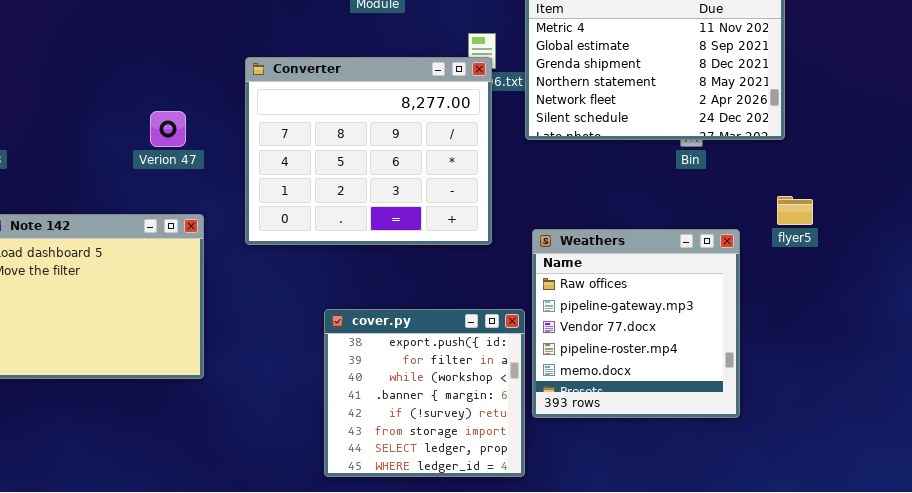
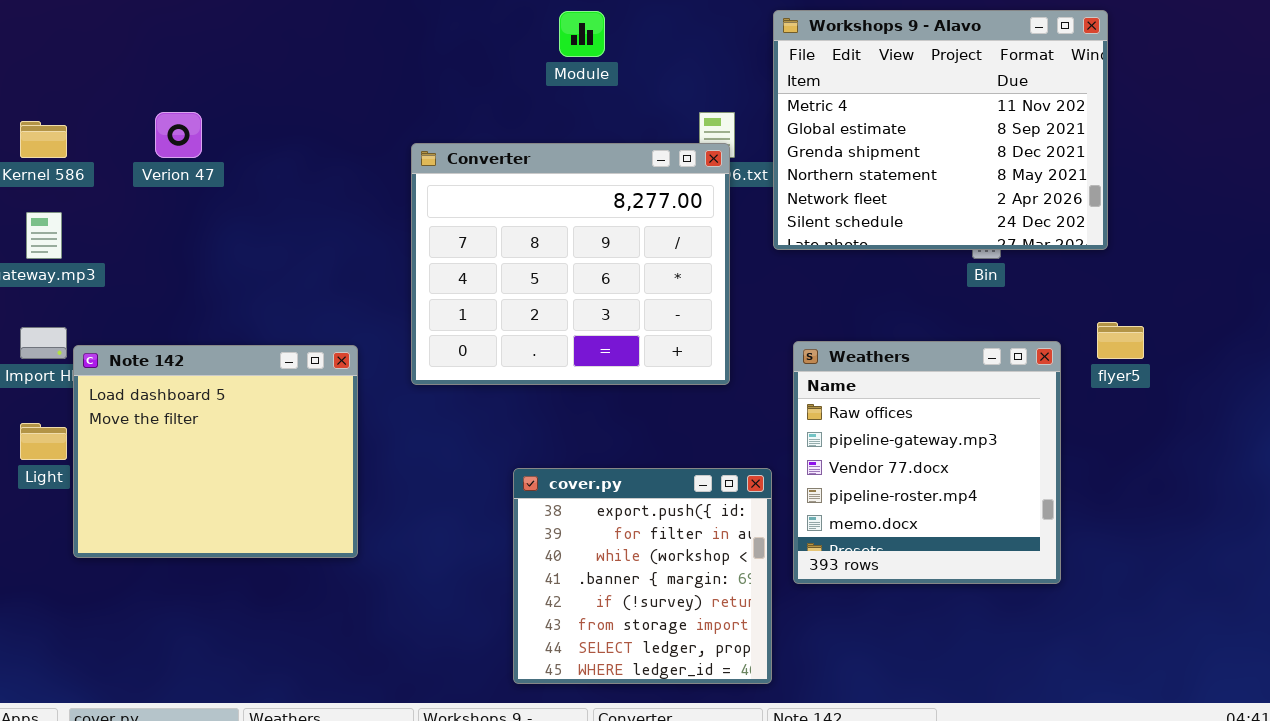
Verion 47: [150,111,186,147] -> [155,112,202,158], moved
Weathers: [532,229,740,418] -> [793,341,1061,584], moved

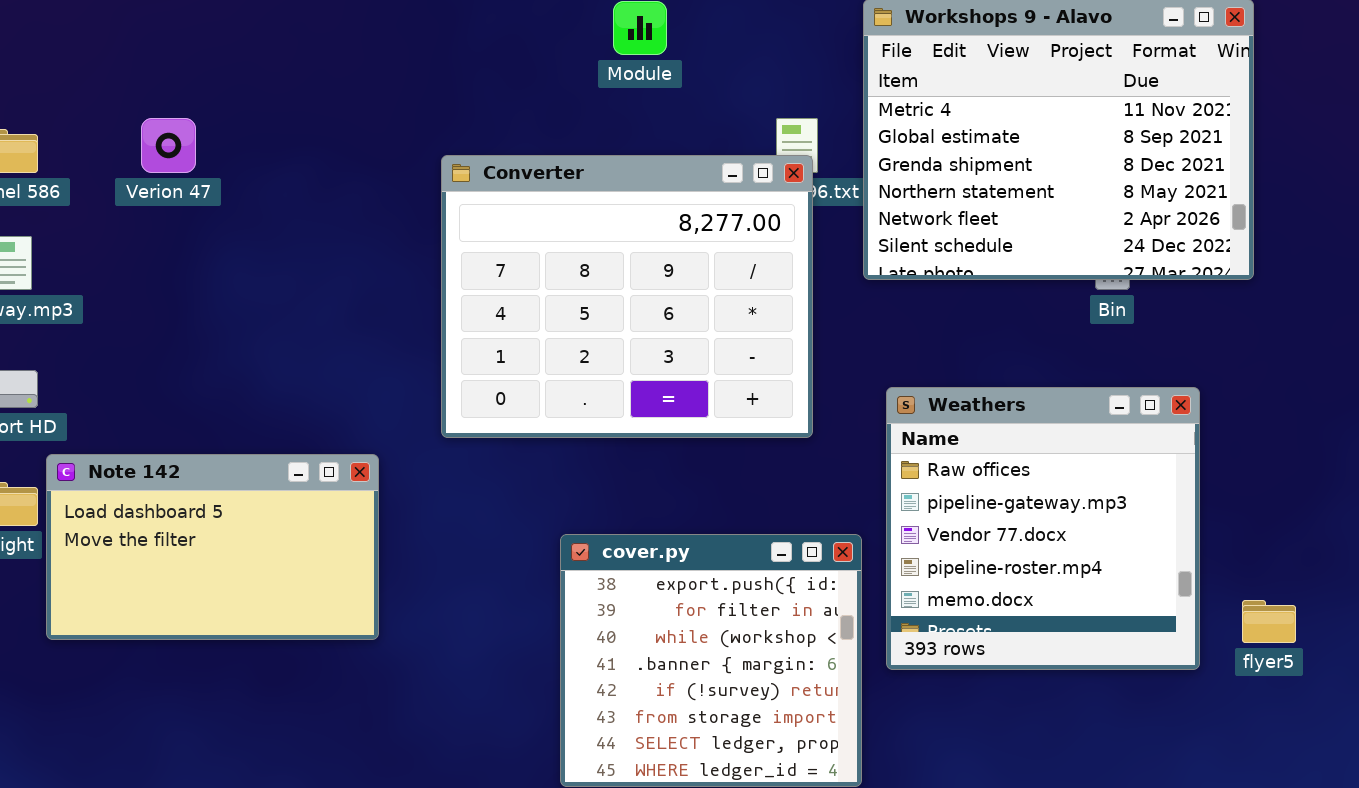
flyer5: [1097,322,1144,359] -> [1242,600,1296,643], moved
Note 142: [73,345,358,558] -> [46,454,379,640], resized

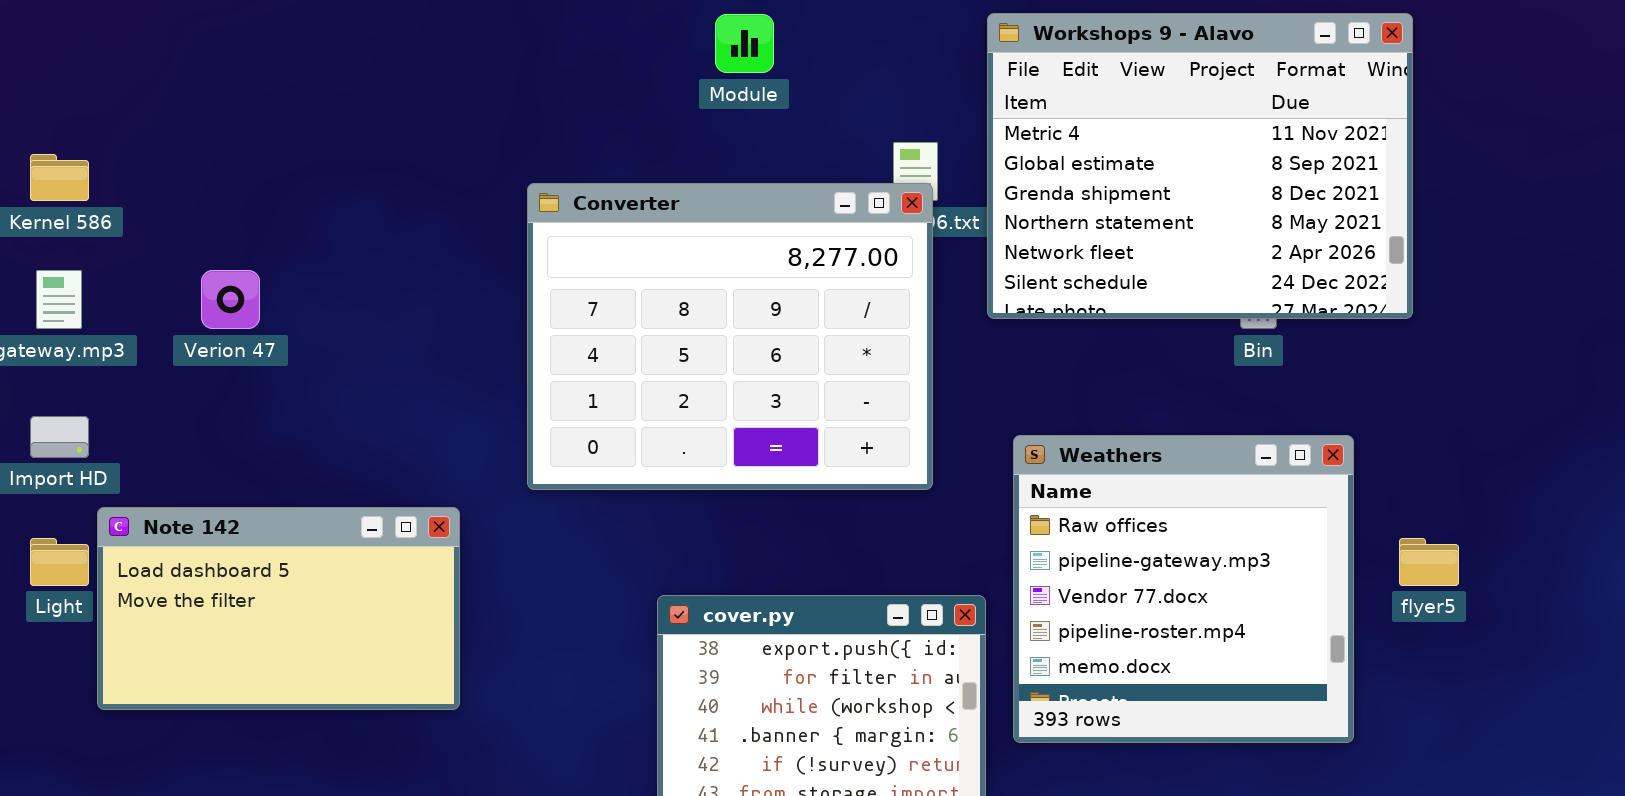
Verion 47: [141,118,196,173] -> [201,270,260,329], moved
flyer5: [1242,600,1296,643] -> [1399,538,1459,586], moved

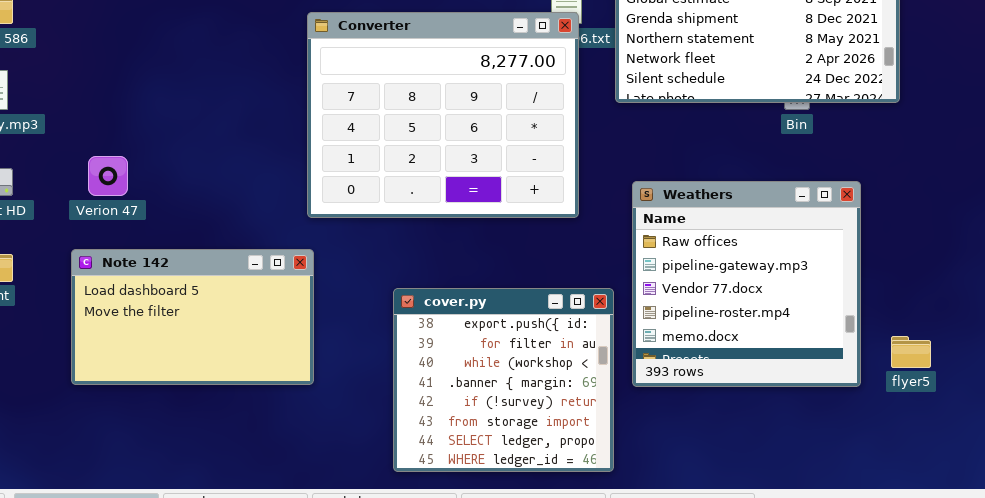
Verion 47: [201,270,260,329] -> [88,156,128,196], moved
Note 142: [97,507,460,710] -> [71,249,314,385], moved
flyer5: [1399,538,1459,586] -> [891,336,931,368], moved

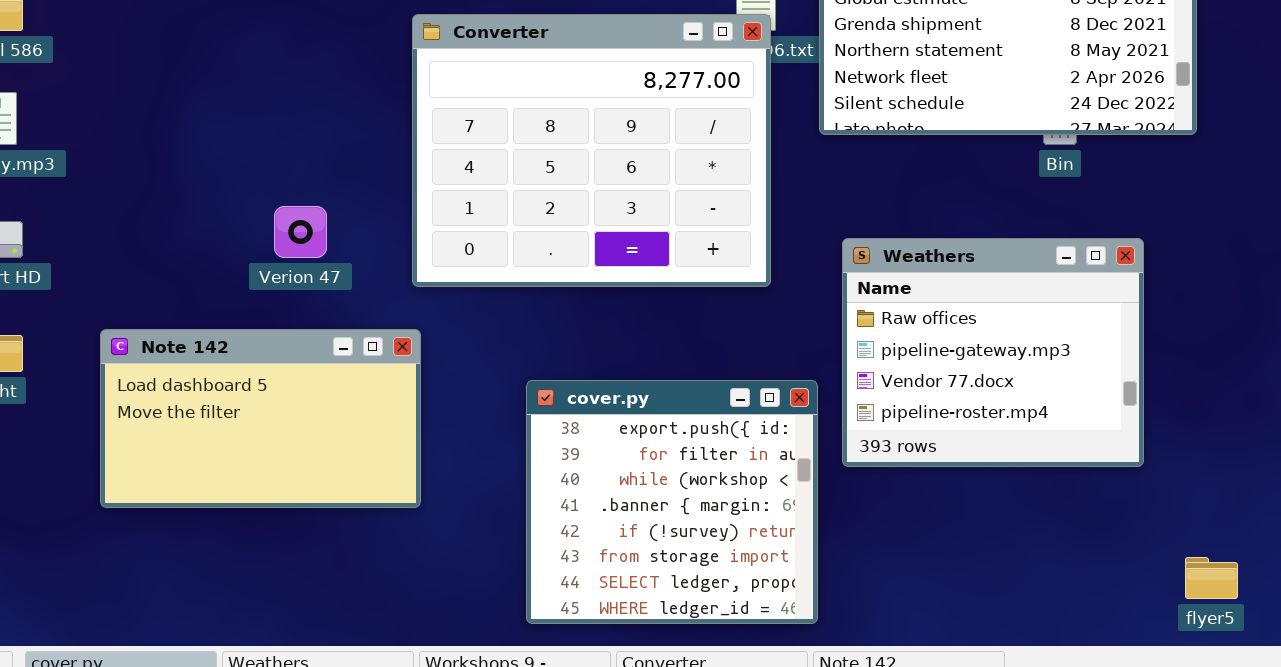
Verion 47: [88,156,128,196] -> [274,206,327,258], moved
Weathers: [632,181,861,387] -> [842,238,1144,467], resized
flyer5: [891,336,931,368] -> [1185,557,1238,599], moved

